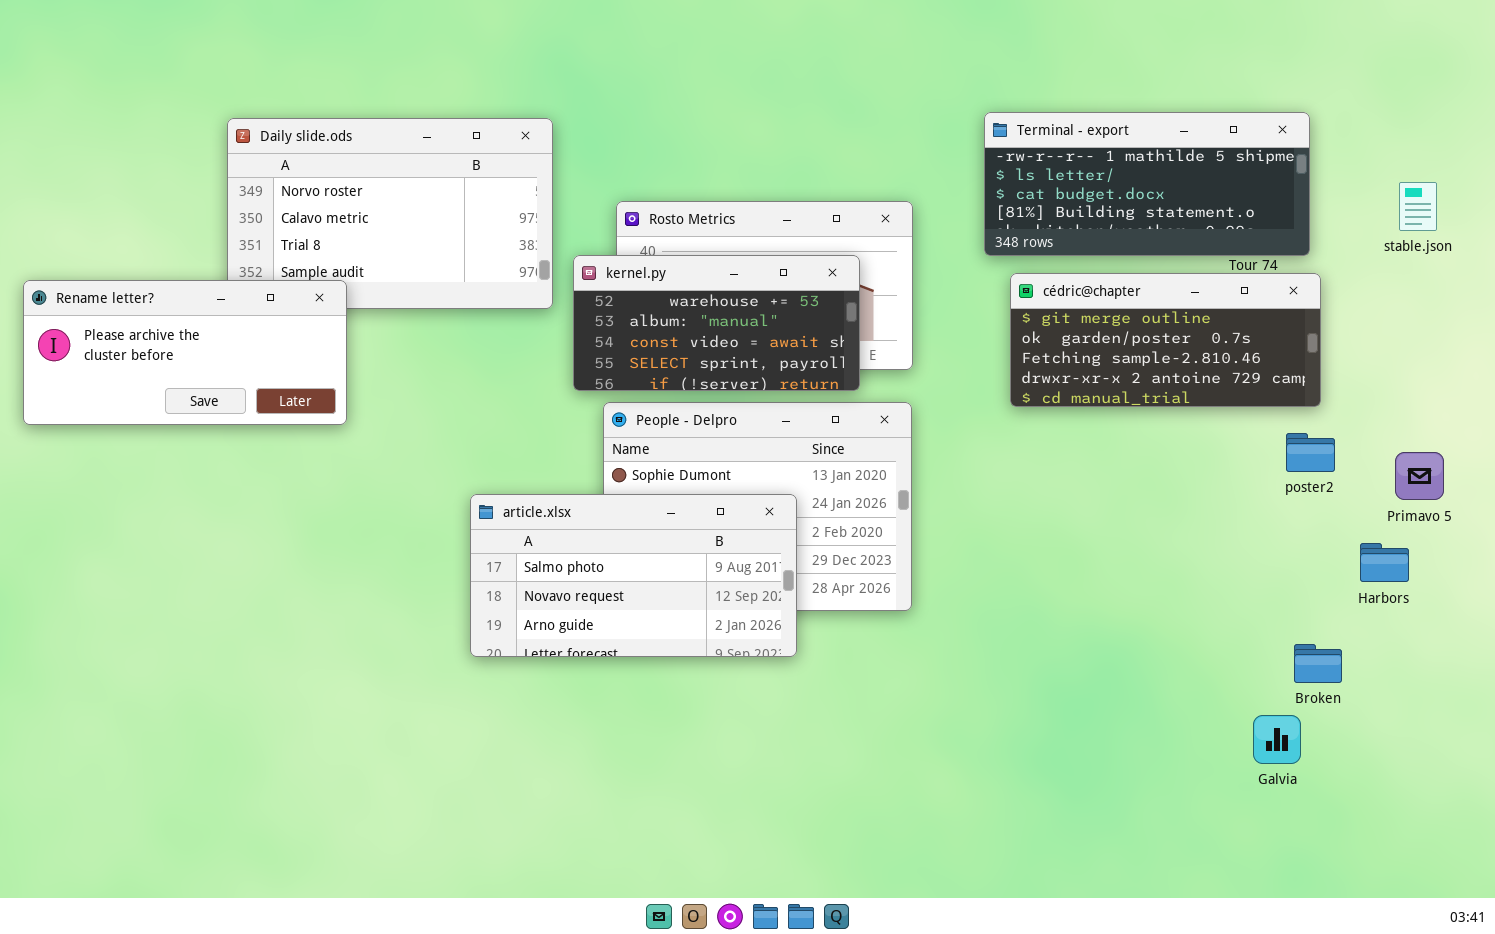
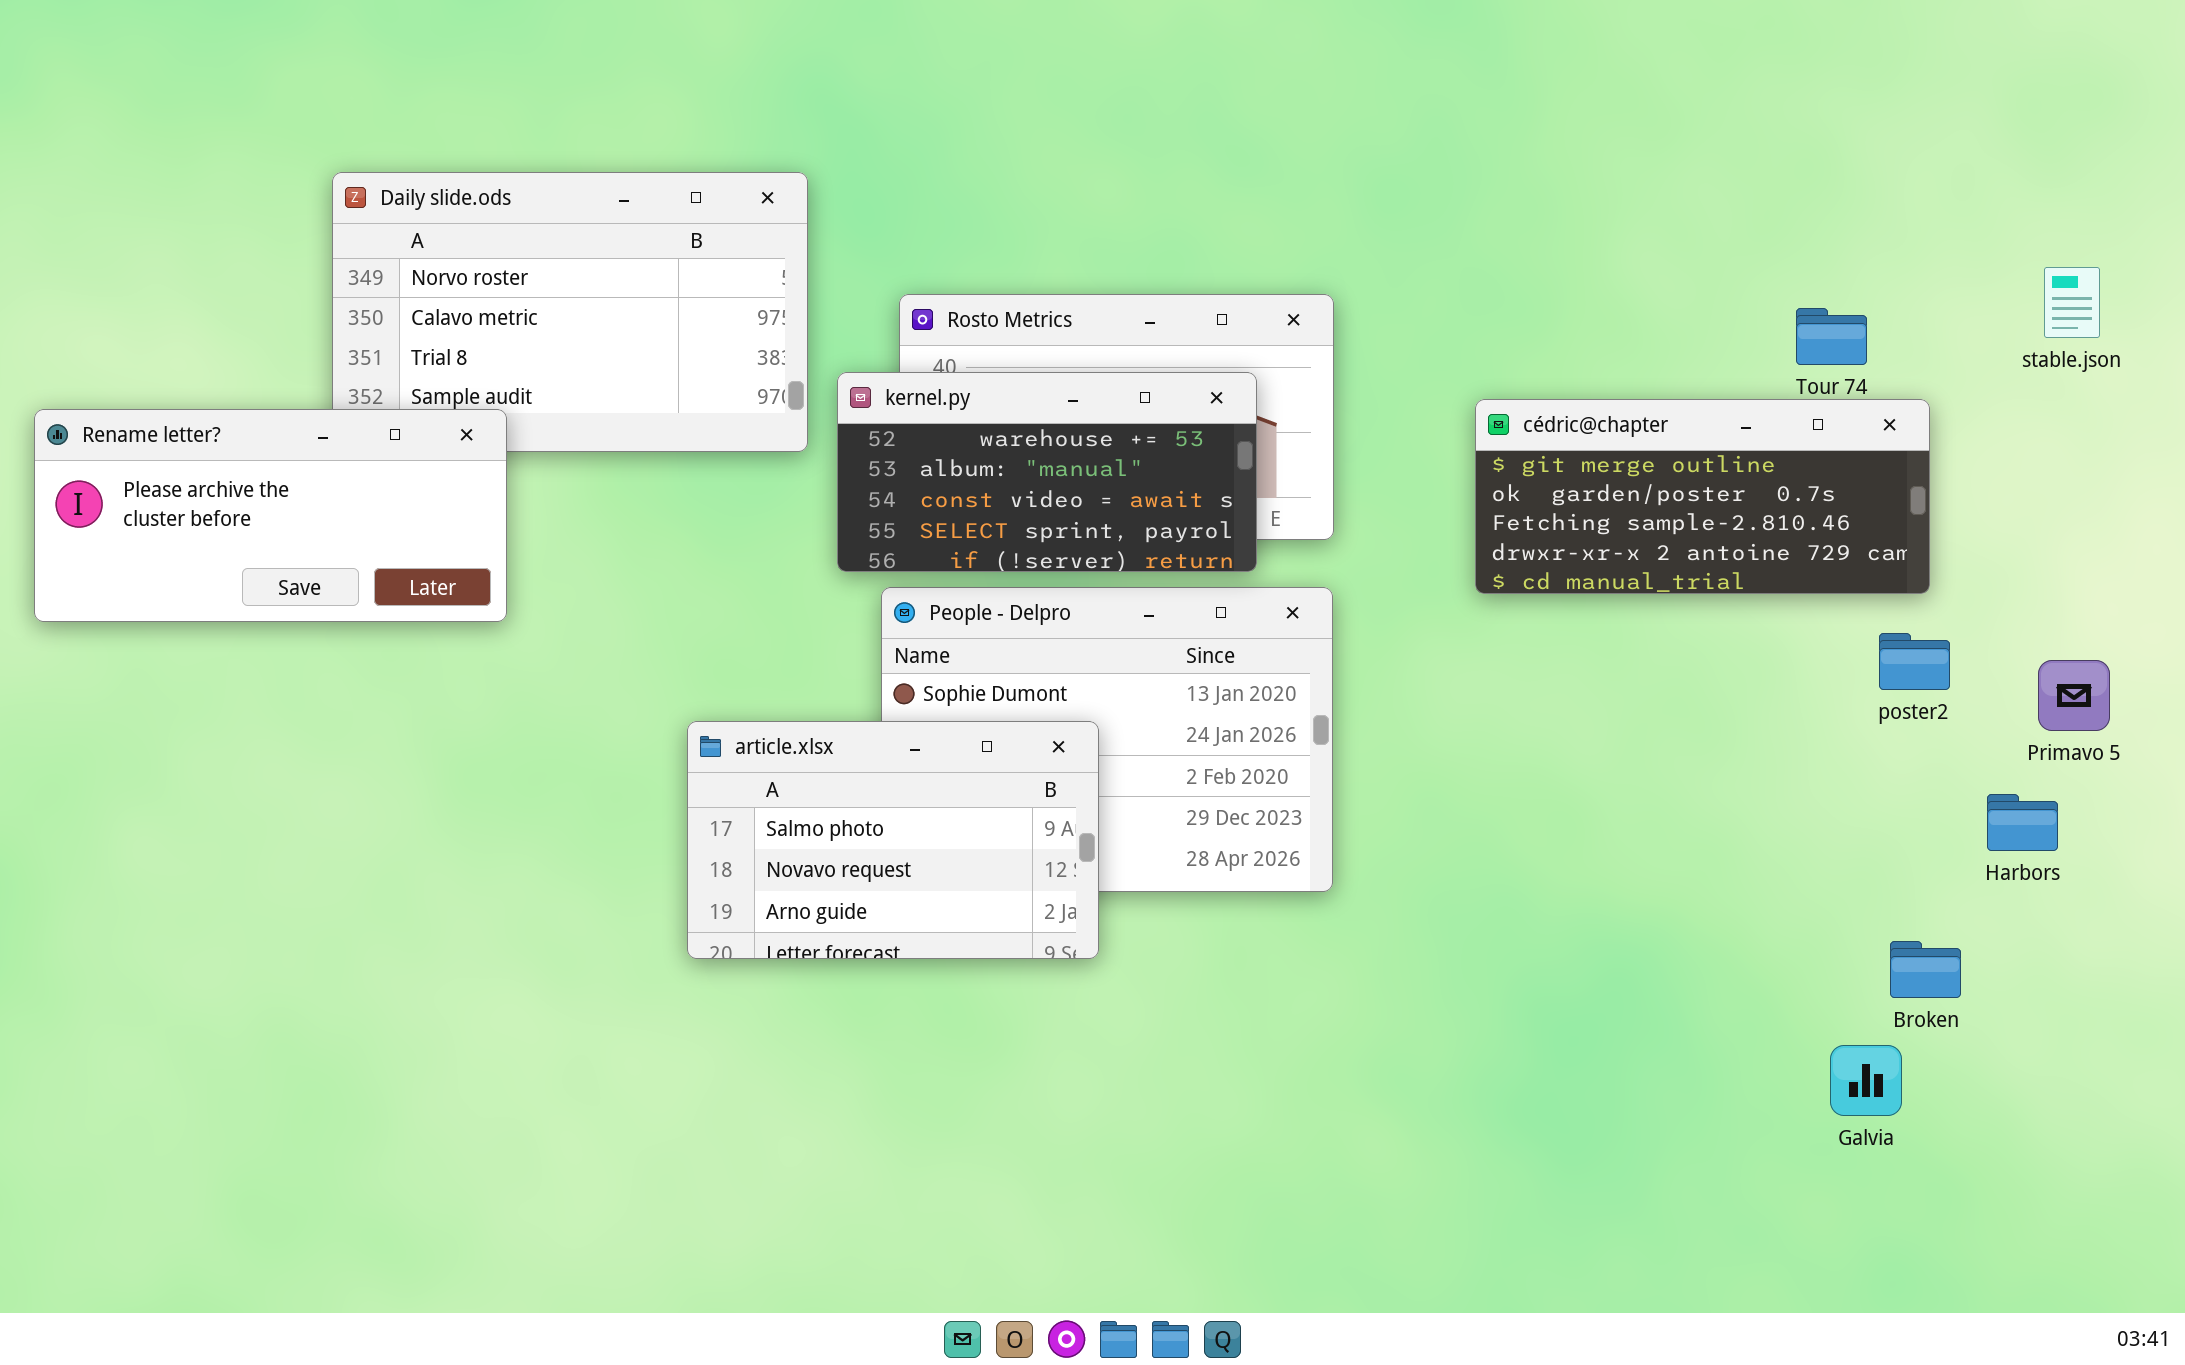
Terminal - export: [984,112,1310,256] -> none, closed
article.xlsx: [470,494,797,657] -> [687,721,1099,959], resized

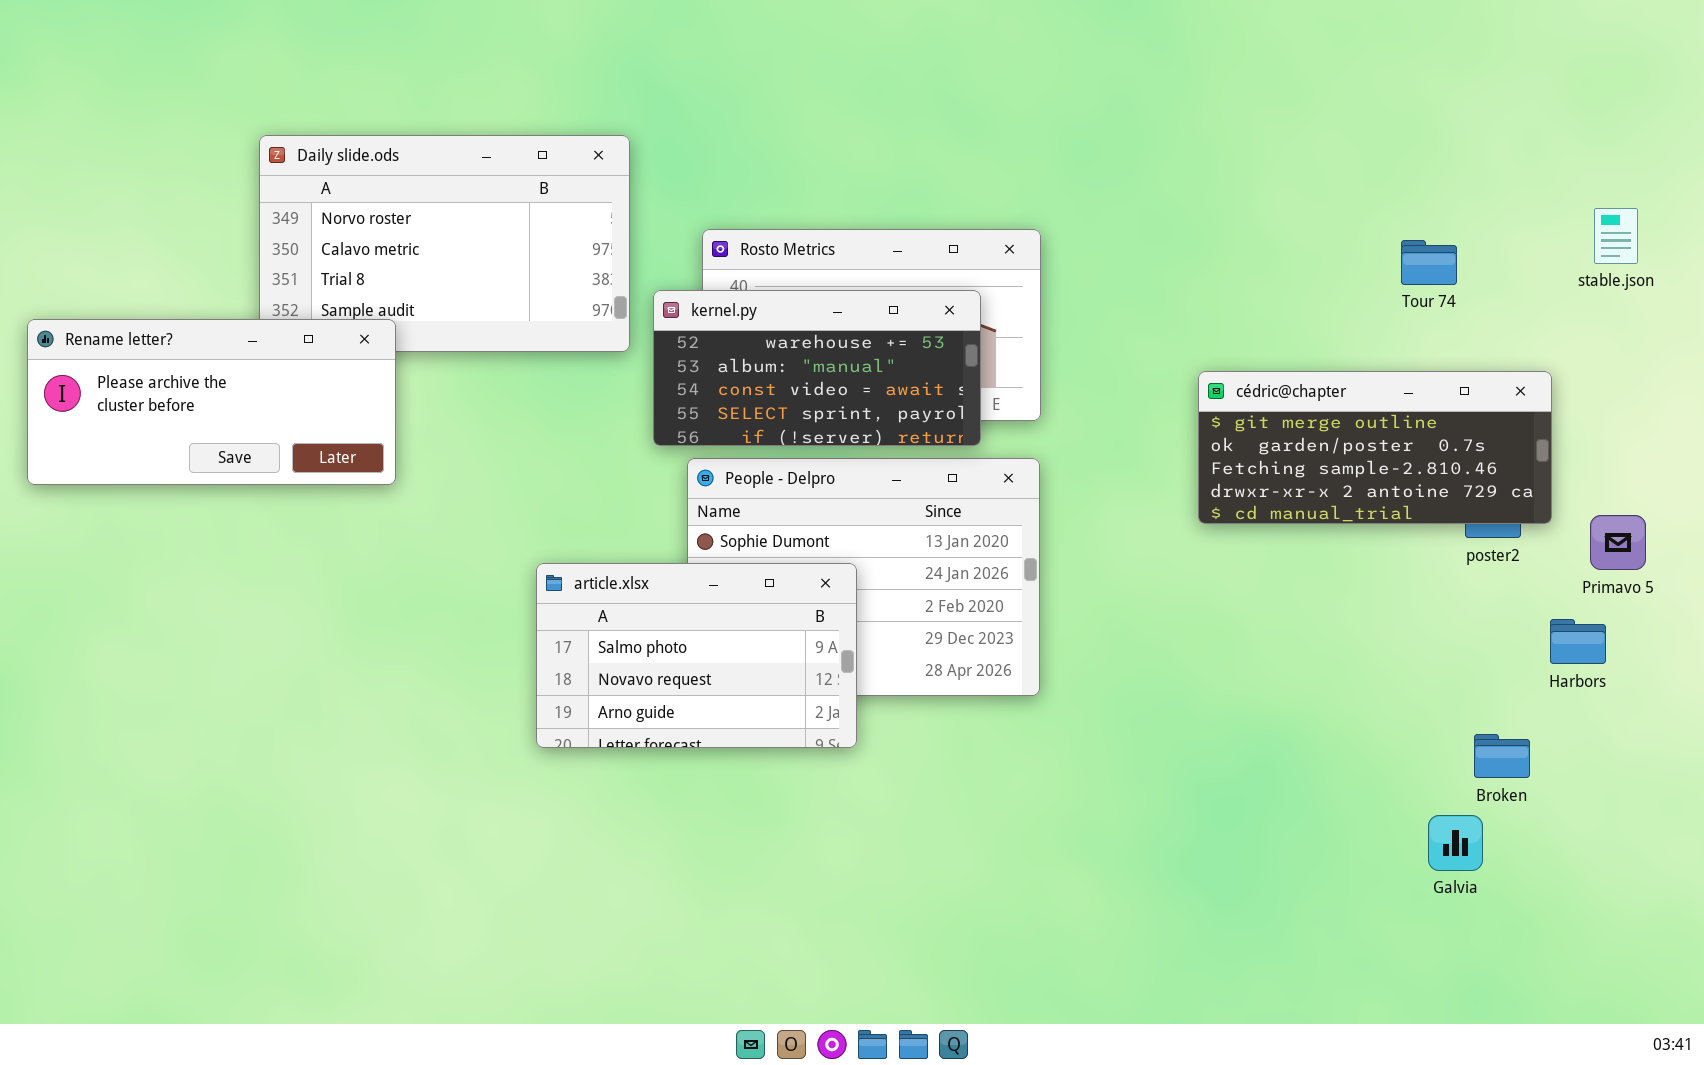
cédric@chapter: [1475,399,1930,594] -> [1198,371,1552,524], moved

